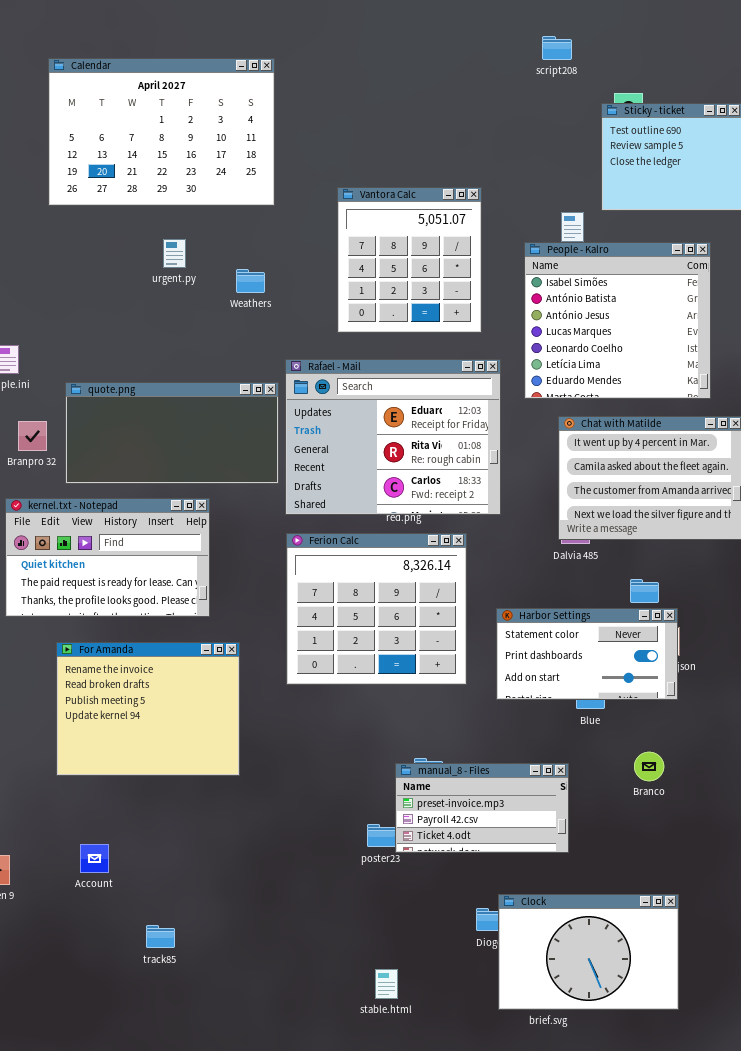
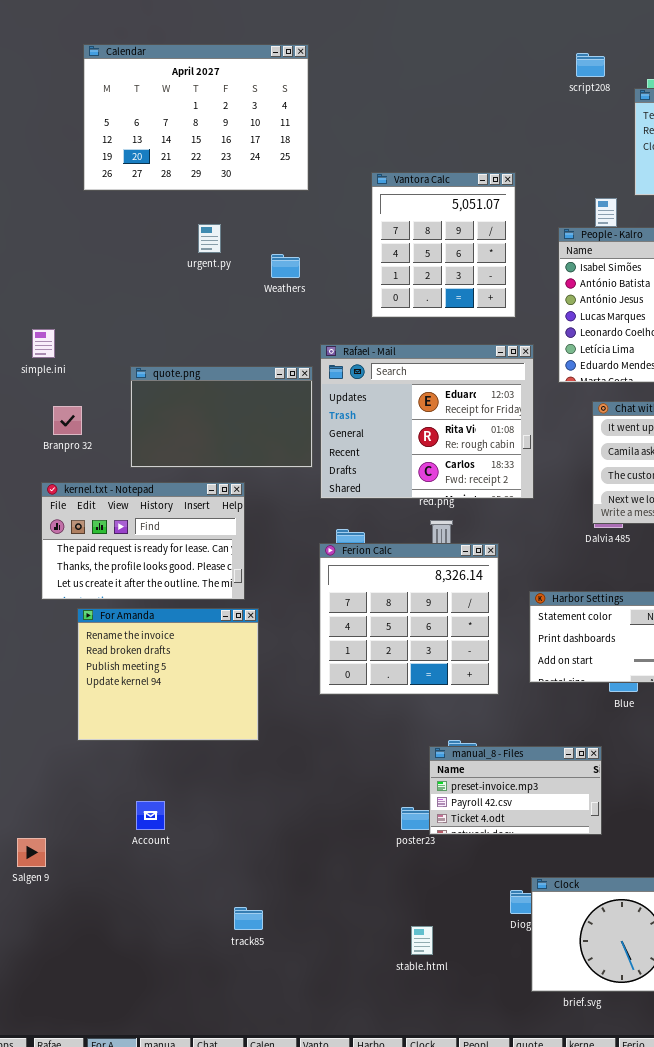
script208: [542,36,572,60] -> [576,53,605,77], moved
quote.png: [65,382,279,484] -> [130,366,313,468], resized
kernel.txt - Notepad: [5,498,210,617] -> [41,482,245,600], scrolled down 1 row
Ferion Calc: [286,533,467,685] -> [319,543,499,695], moved
For Amanda: [56,642,240,776] -> [77,608,259,741], moved
Account: [80,844,109,873] -> [136,801,165,830], moved
track85: [146,925,175,948] -> [234,907,263,930], moved
stable.html: [375,969,398,999] -> [411,926,433,955], moved

